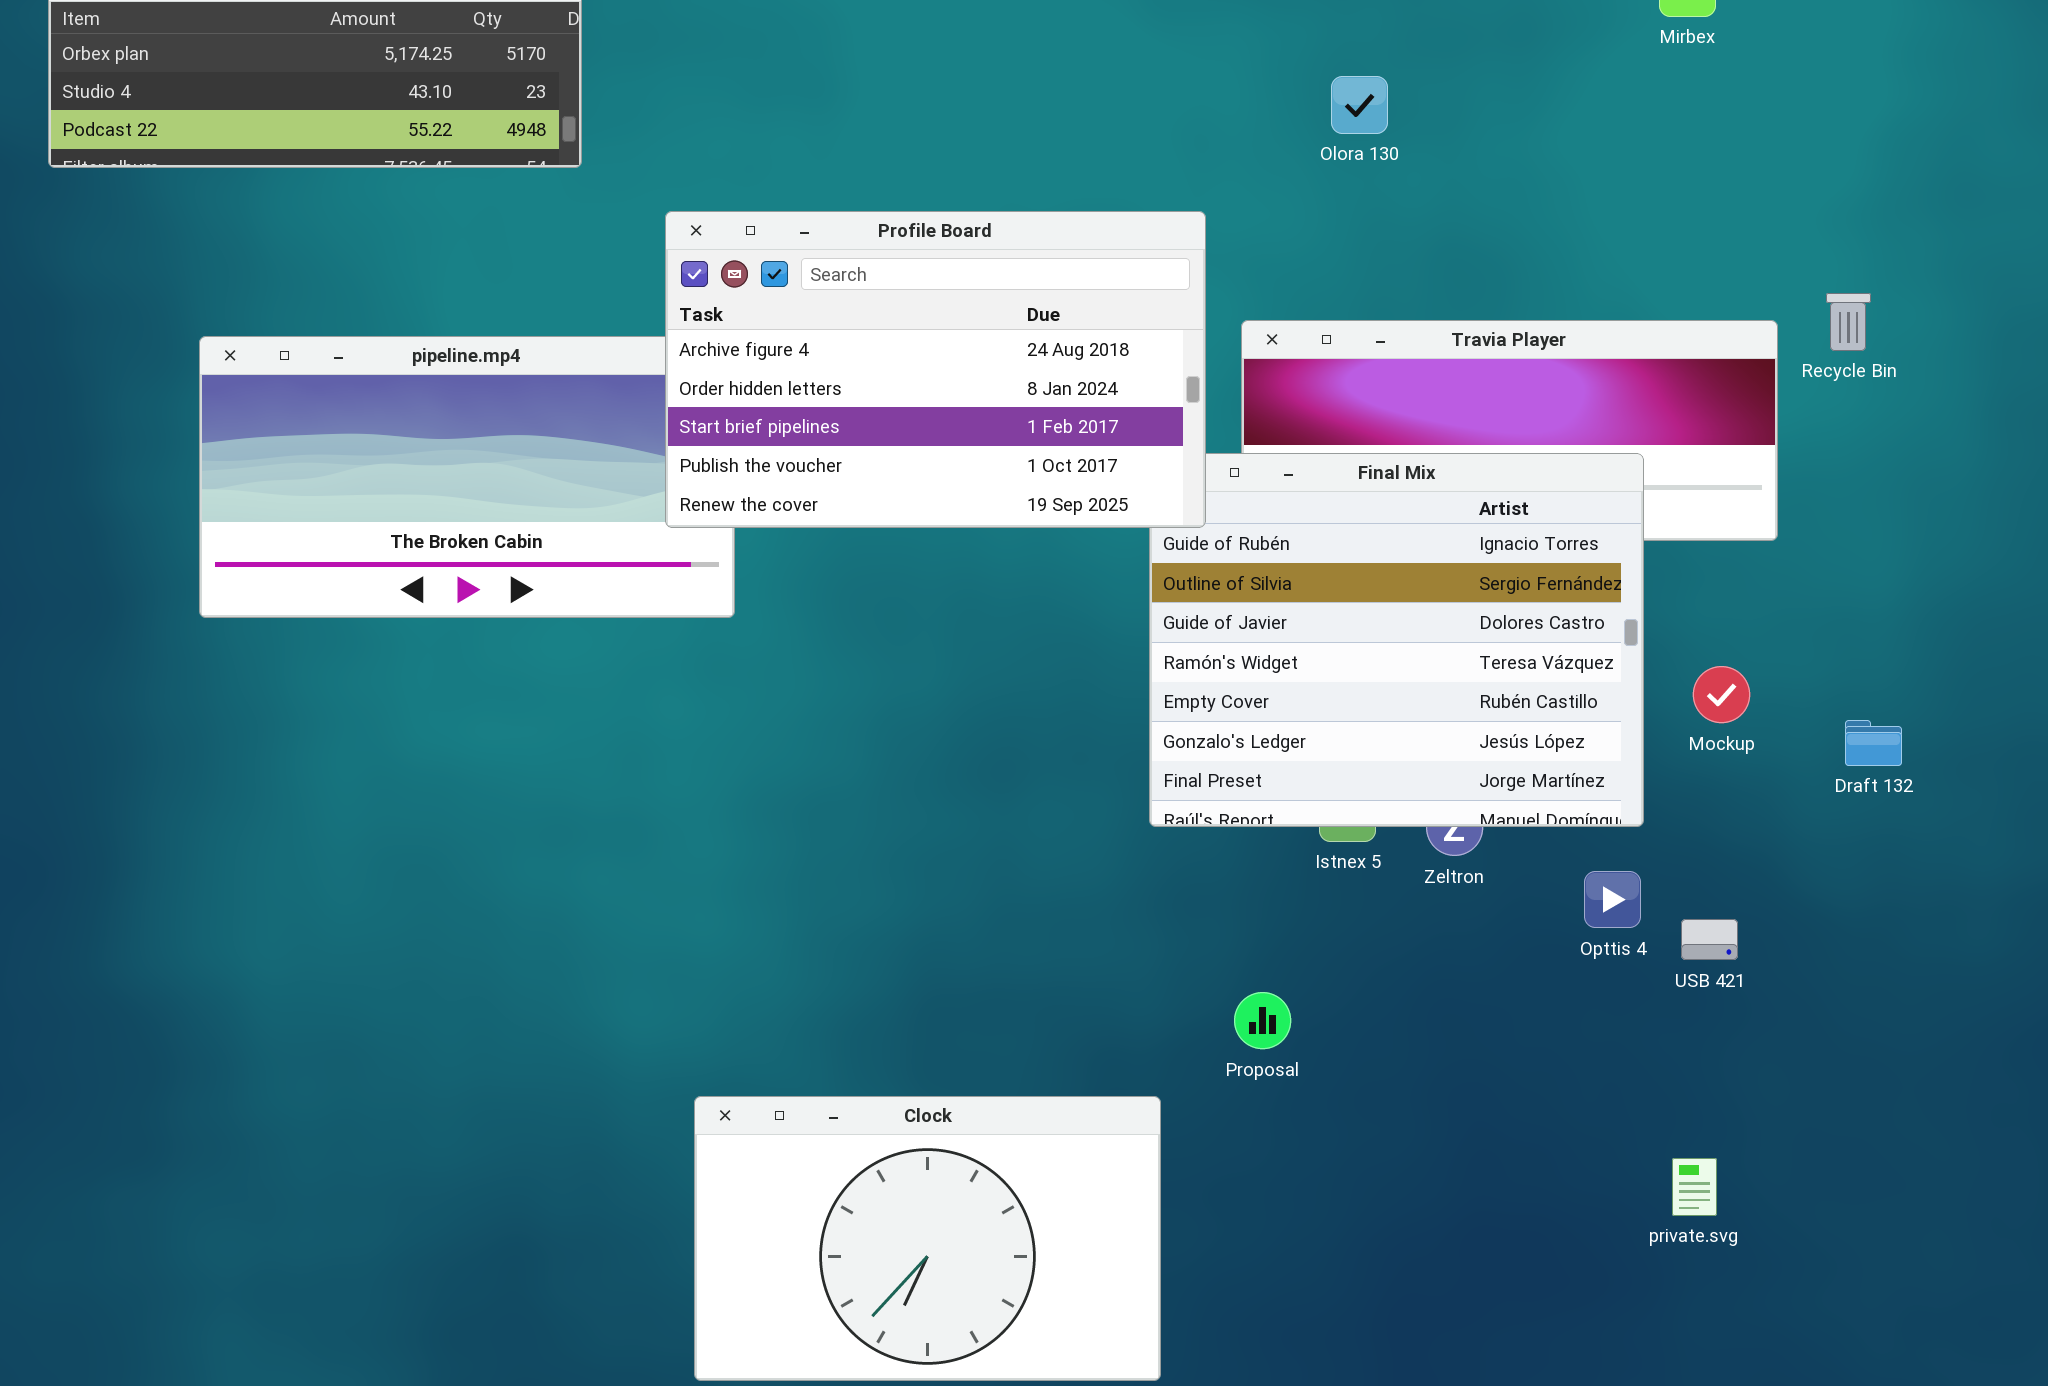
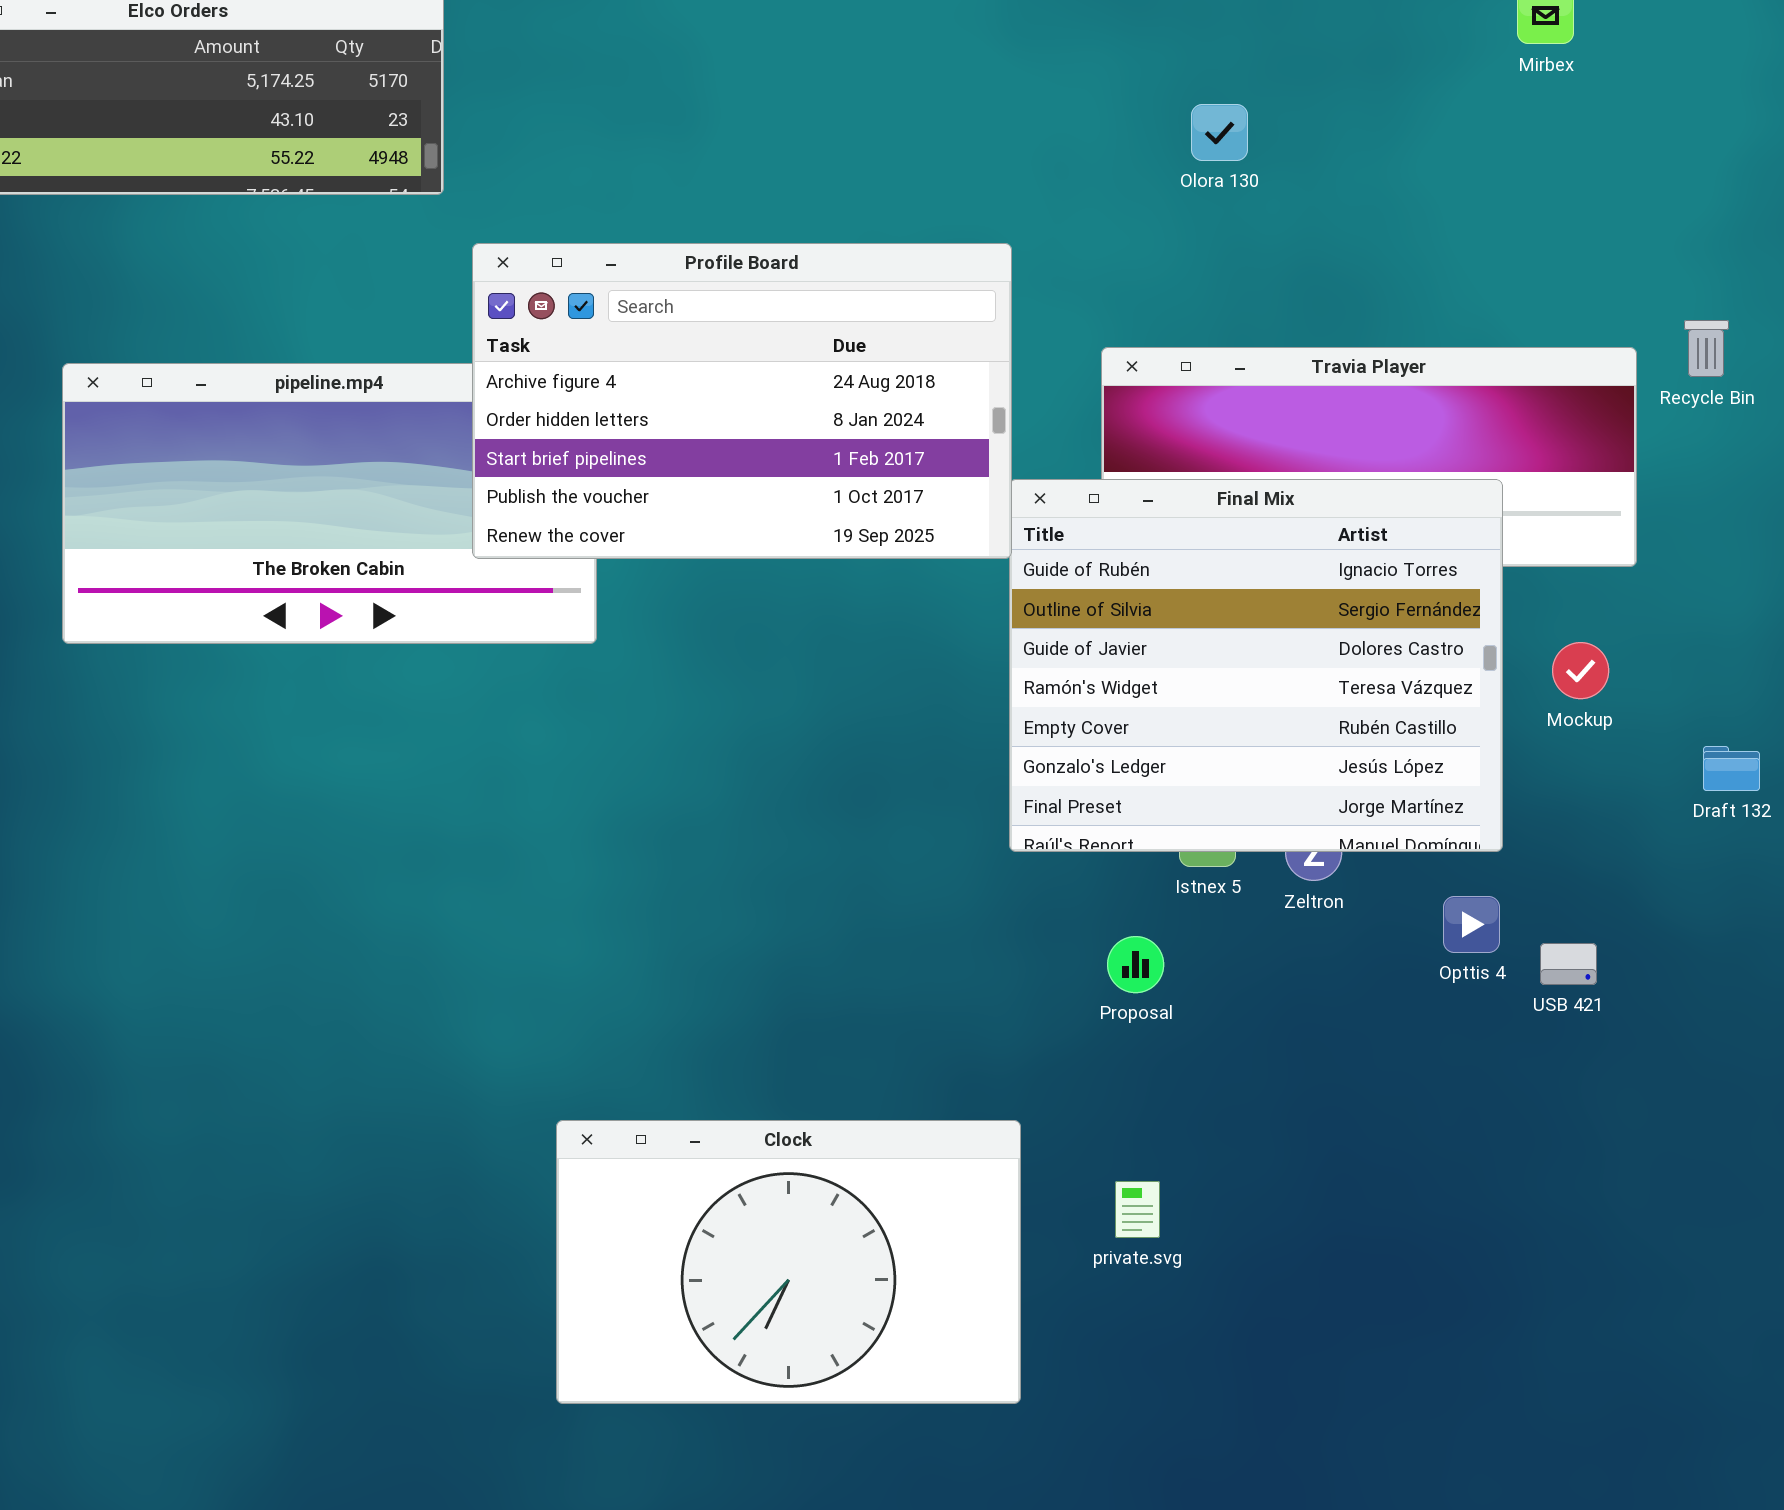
Profile Board: [665,211,1206,528] -> [472,243,1012,559], moved
Mockup: [1693,666,1750,723] -> [1552,642,1609,699], moved
Proposal: [1234,992,1291,1049] -> [1107,936,1164,993], moved
private.svg: [1672,1158,1717,1216] -> [1115,1181,1160,1238], moved

